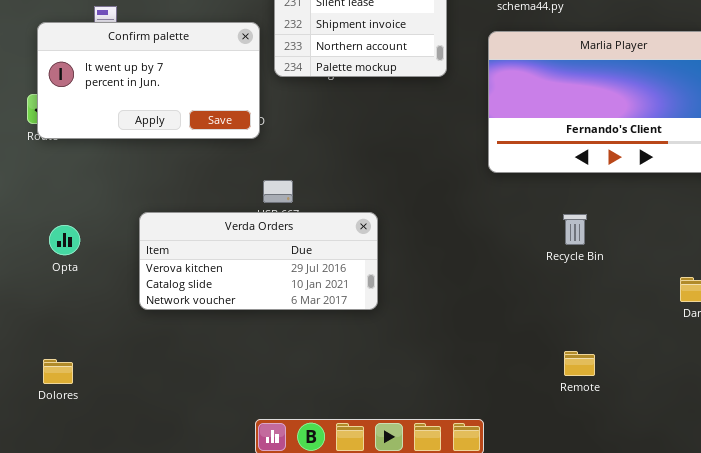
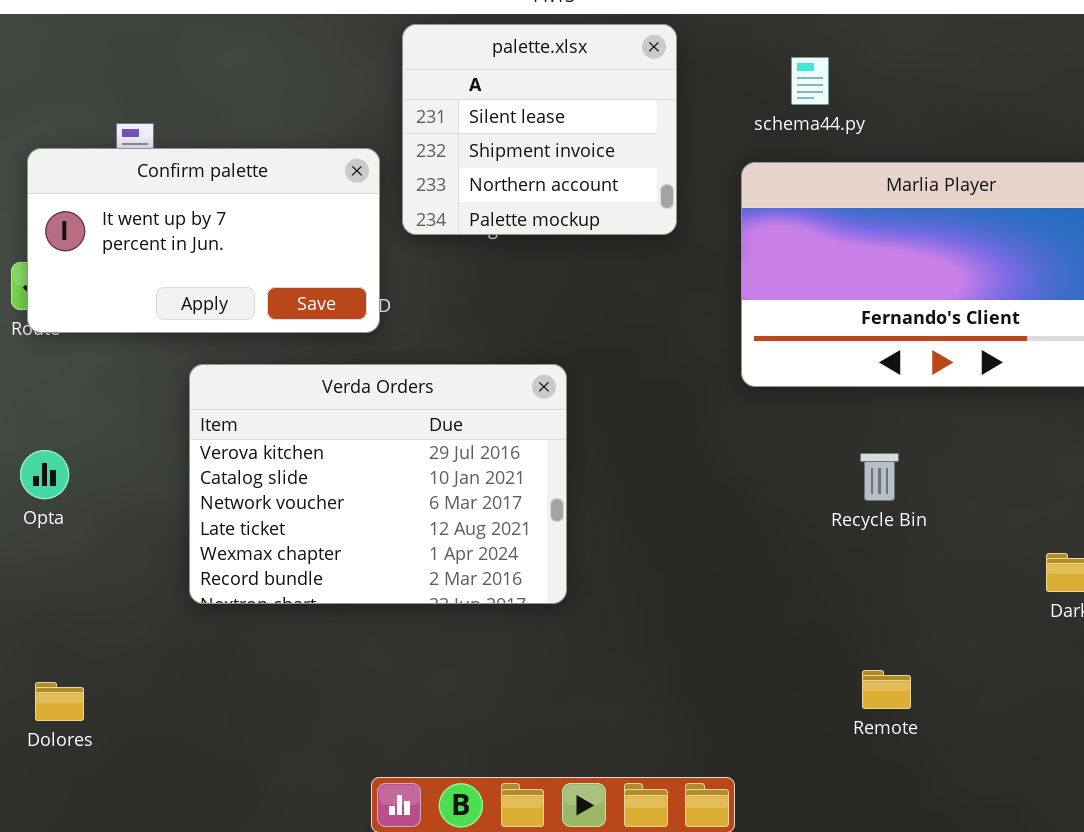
Verda Orders: [139,212,378,310] -> [189,364,567,604], resized
Opta: [49,225,80,255] -> [20,450,69,499], moved

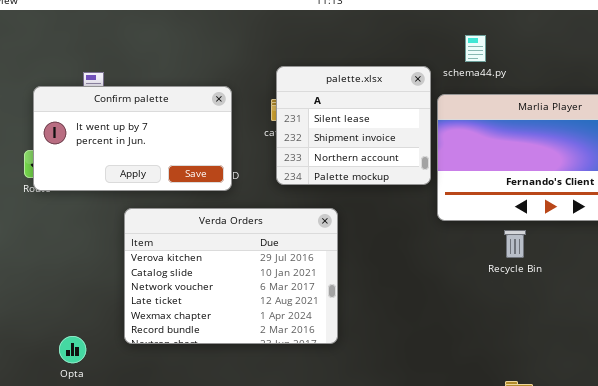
palette.xlsx: [402,24,677,235] -> [276,66,431,185], moved
Opta: [20,450,69,499] -> [59,336,86,363], moved
Recycle Bin: [860,453,899,501] -> [504,230,526,258], moved

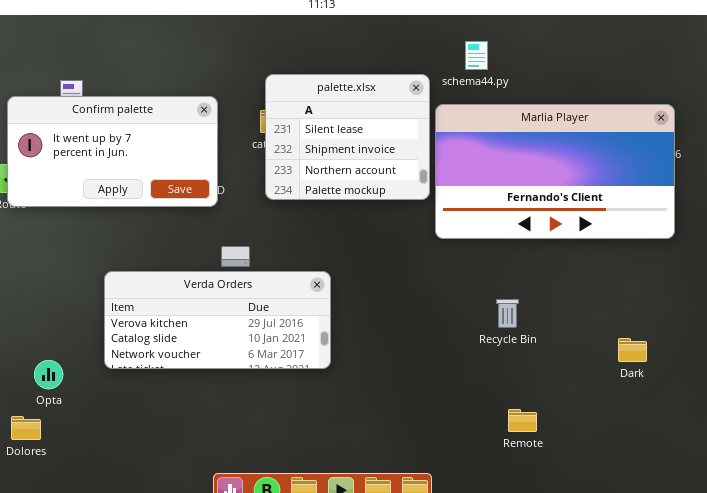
Verda Orders: [124,208,338,344] -> [104,271,331,369], resized
Recycle Bin: [504,230,526,258] -> [496,299,519,328], moved

